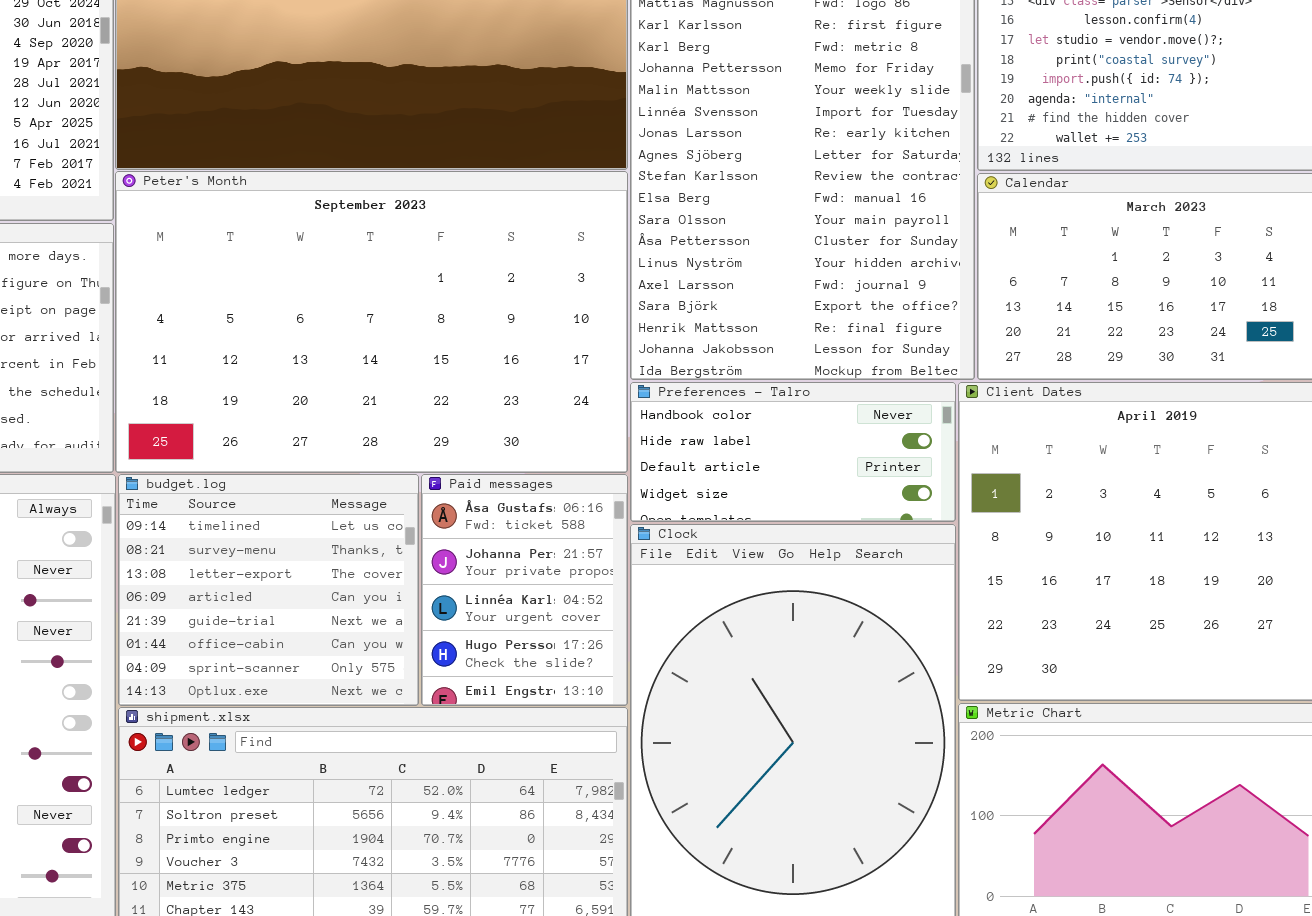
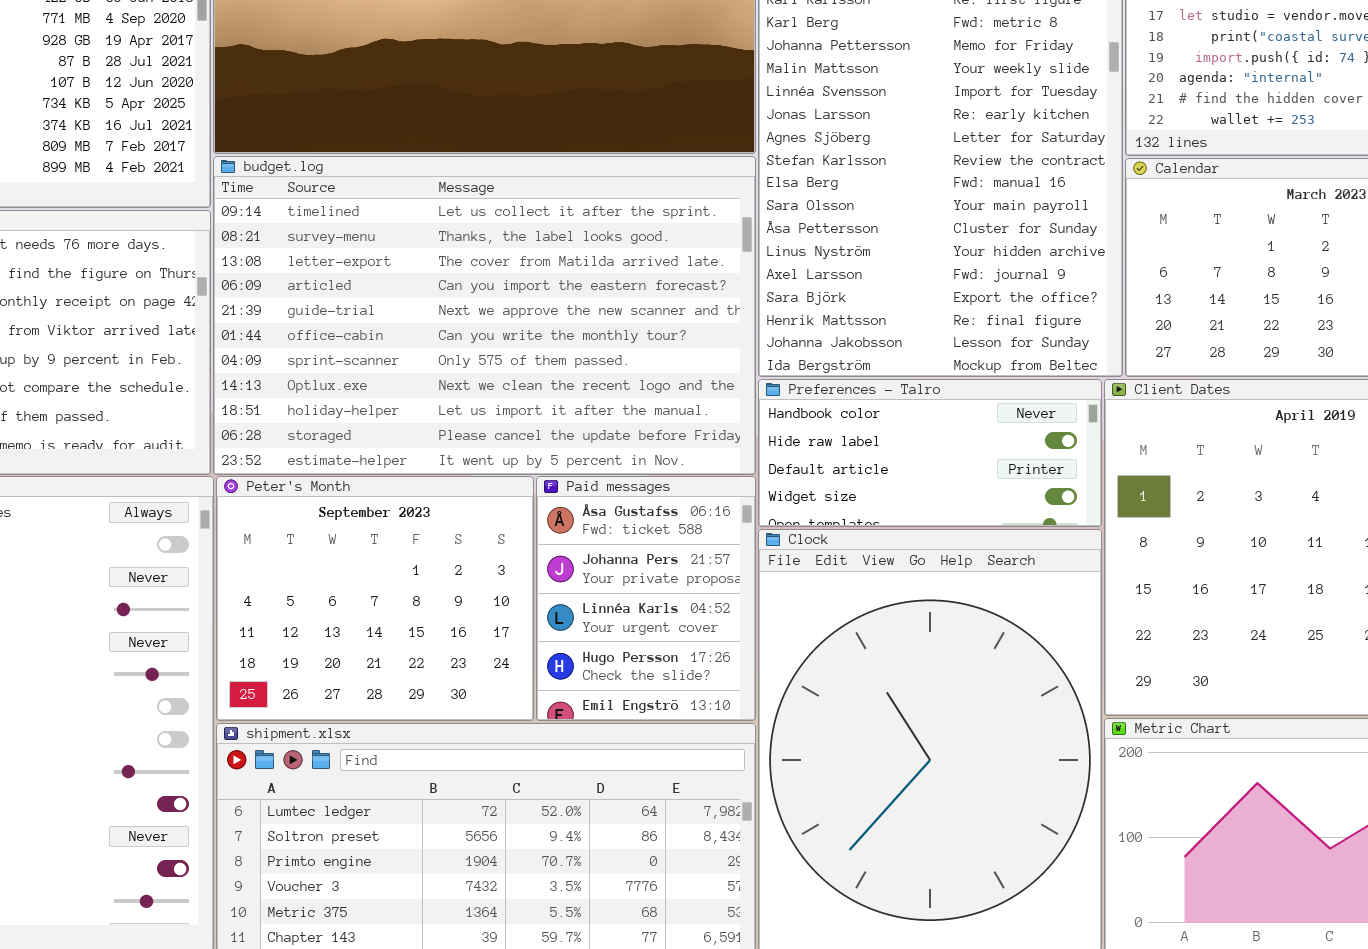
Peter's Month: [115,171,628,473] -> [216,476,534,721], moved, resized
budget.log: [118,474,419,706] -> [213,156,756,475], moved, resized

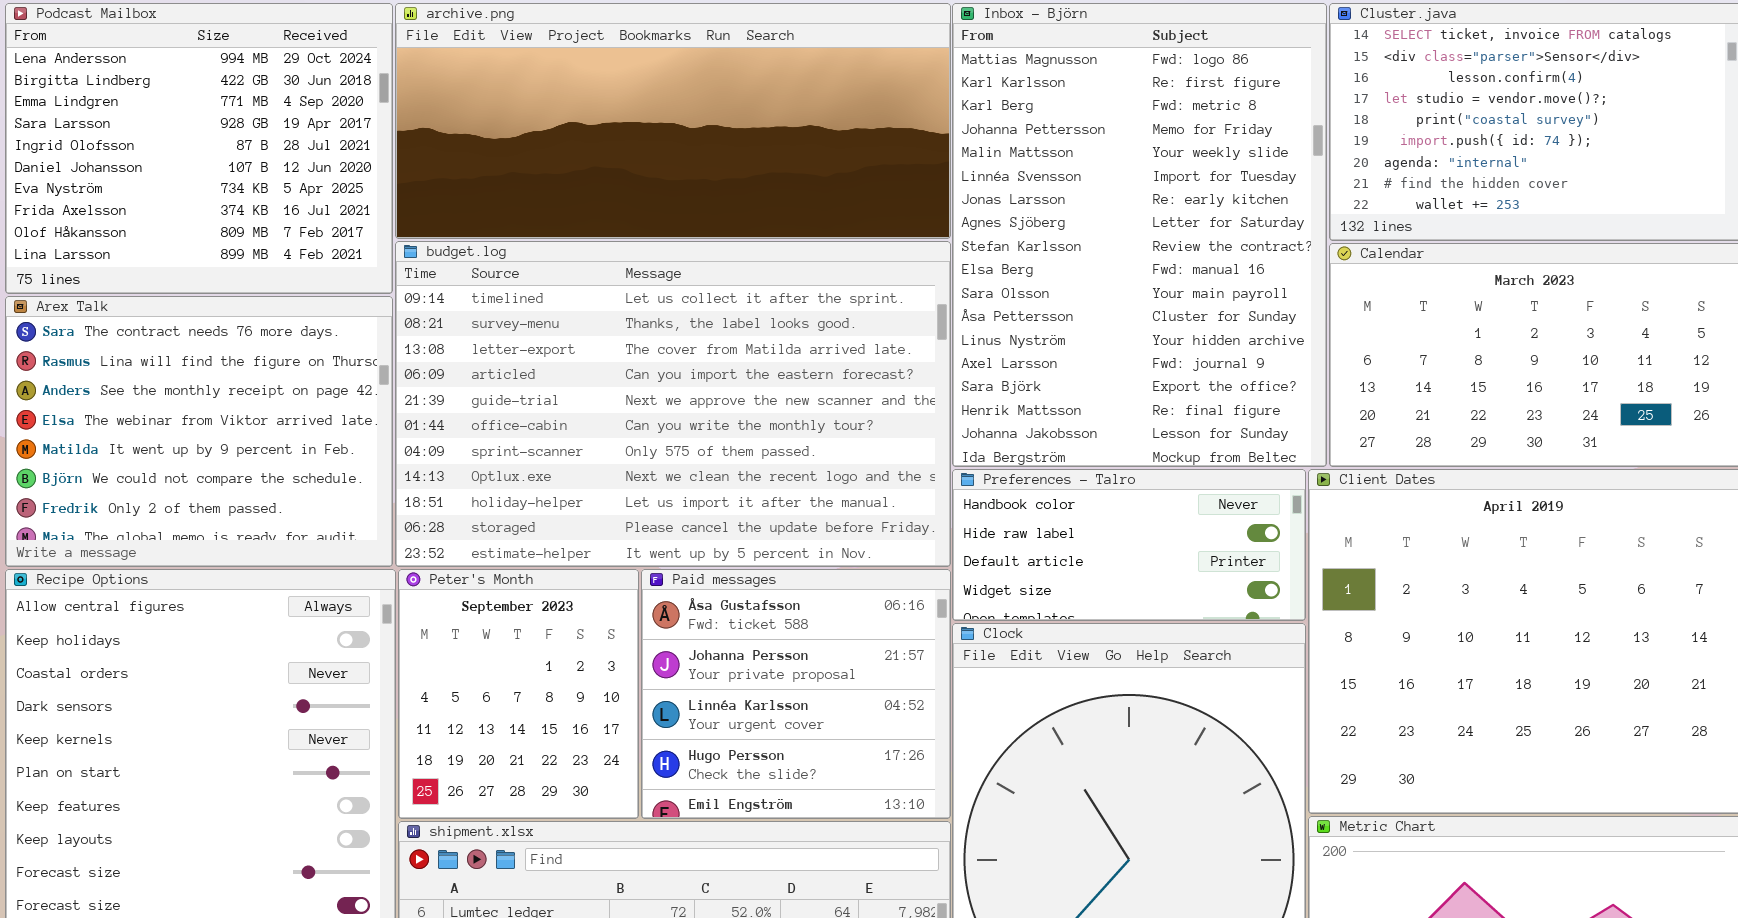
Peter's Month: [216,476,534,721] -> [398,569,639,819], resized
Paid messages: [536,476,756,721] -> [641,569,951,819], resized

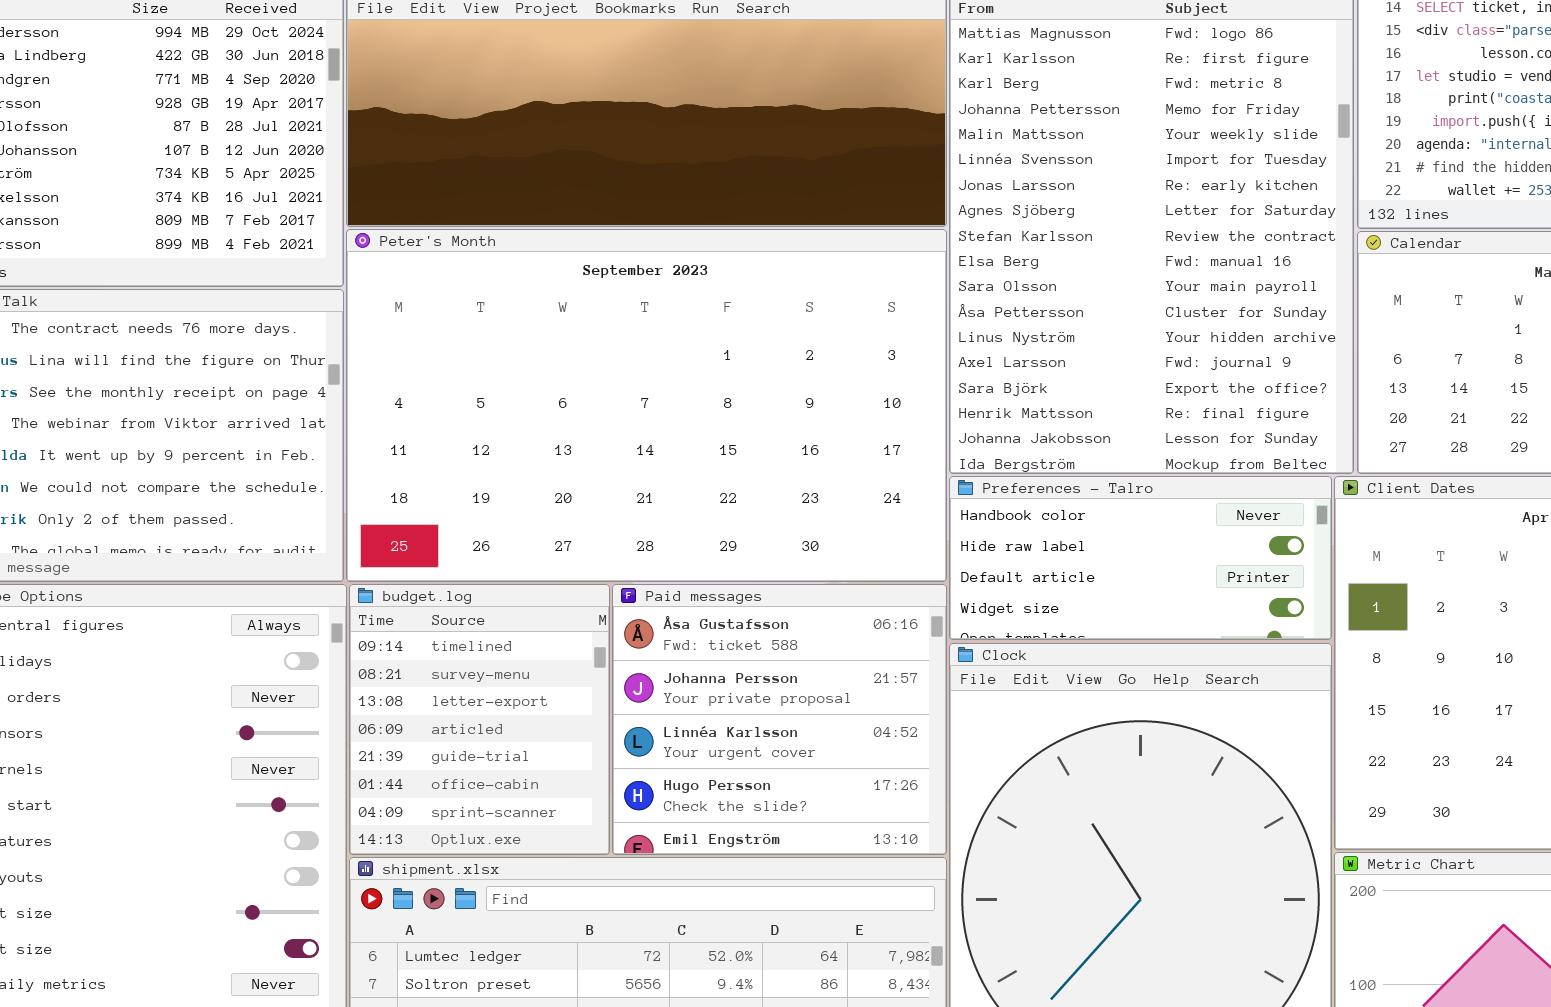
budget.log: [395,241,951,567] -> [349,584,610,855], moved, resized
Peter's Month: [398,569,639,819] -> [346,229,947,582], moved, resized

